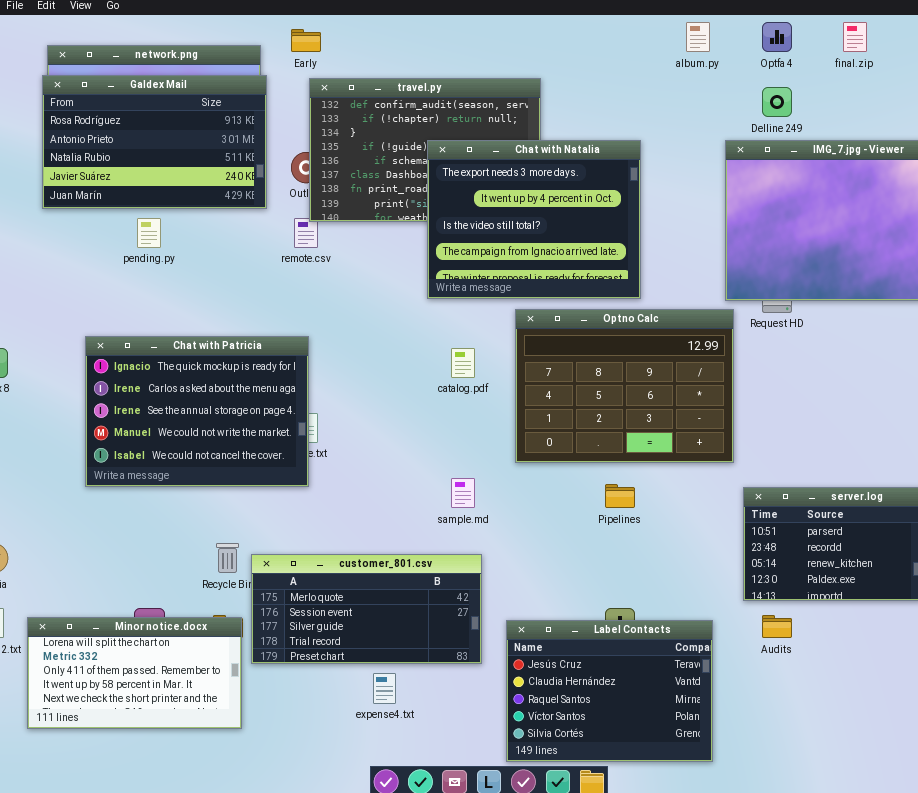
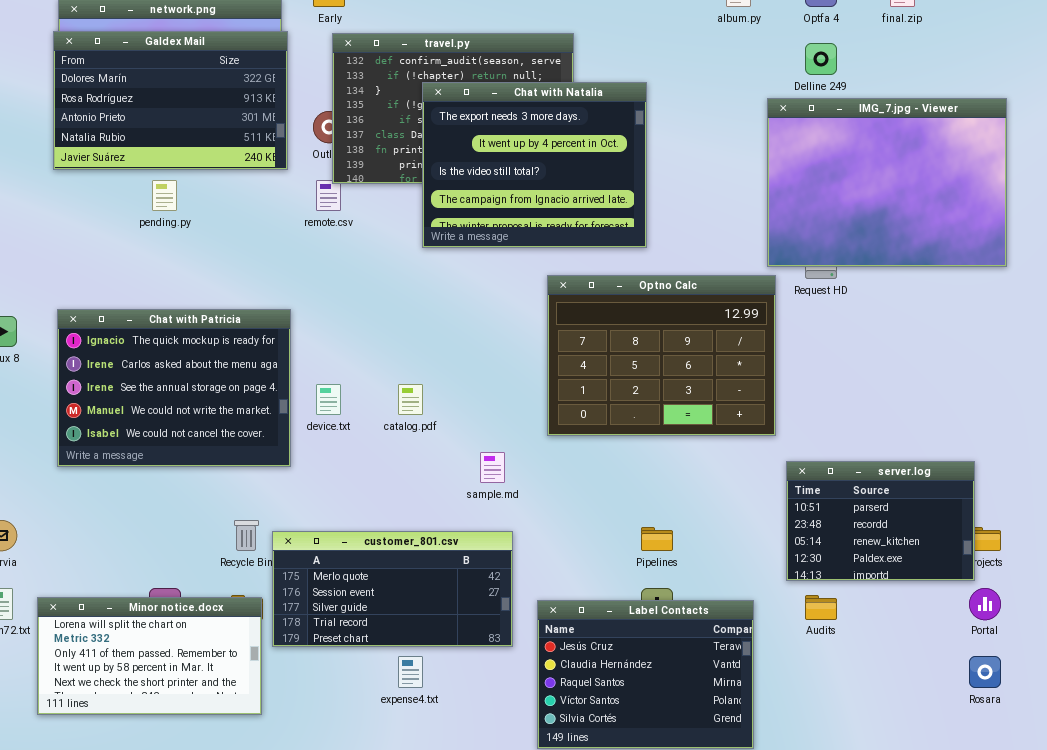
Galdex Mail: [42,75,267,209] -> [53,31,288,170], scrolled up 1 row
Chat with Natalia: [427,140,641,299] -> [422,82,647,248], moved
Chat with Patricia: [85,336,309,487] -> [57,309,291,467], moved
catalog.pdf: [451,348,475,378] -> [398,384,423,415], moved
Pipelines: [605,484,635,508] -> [641,527,673,551], moved

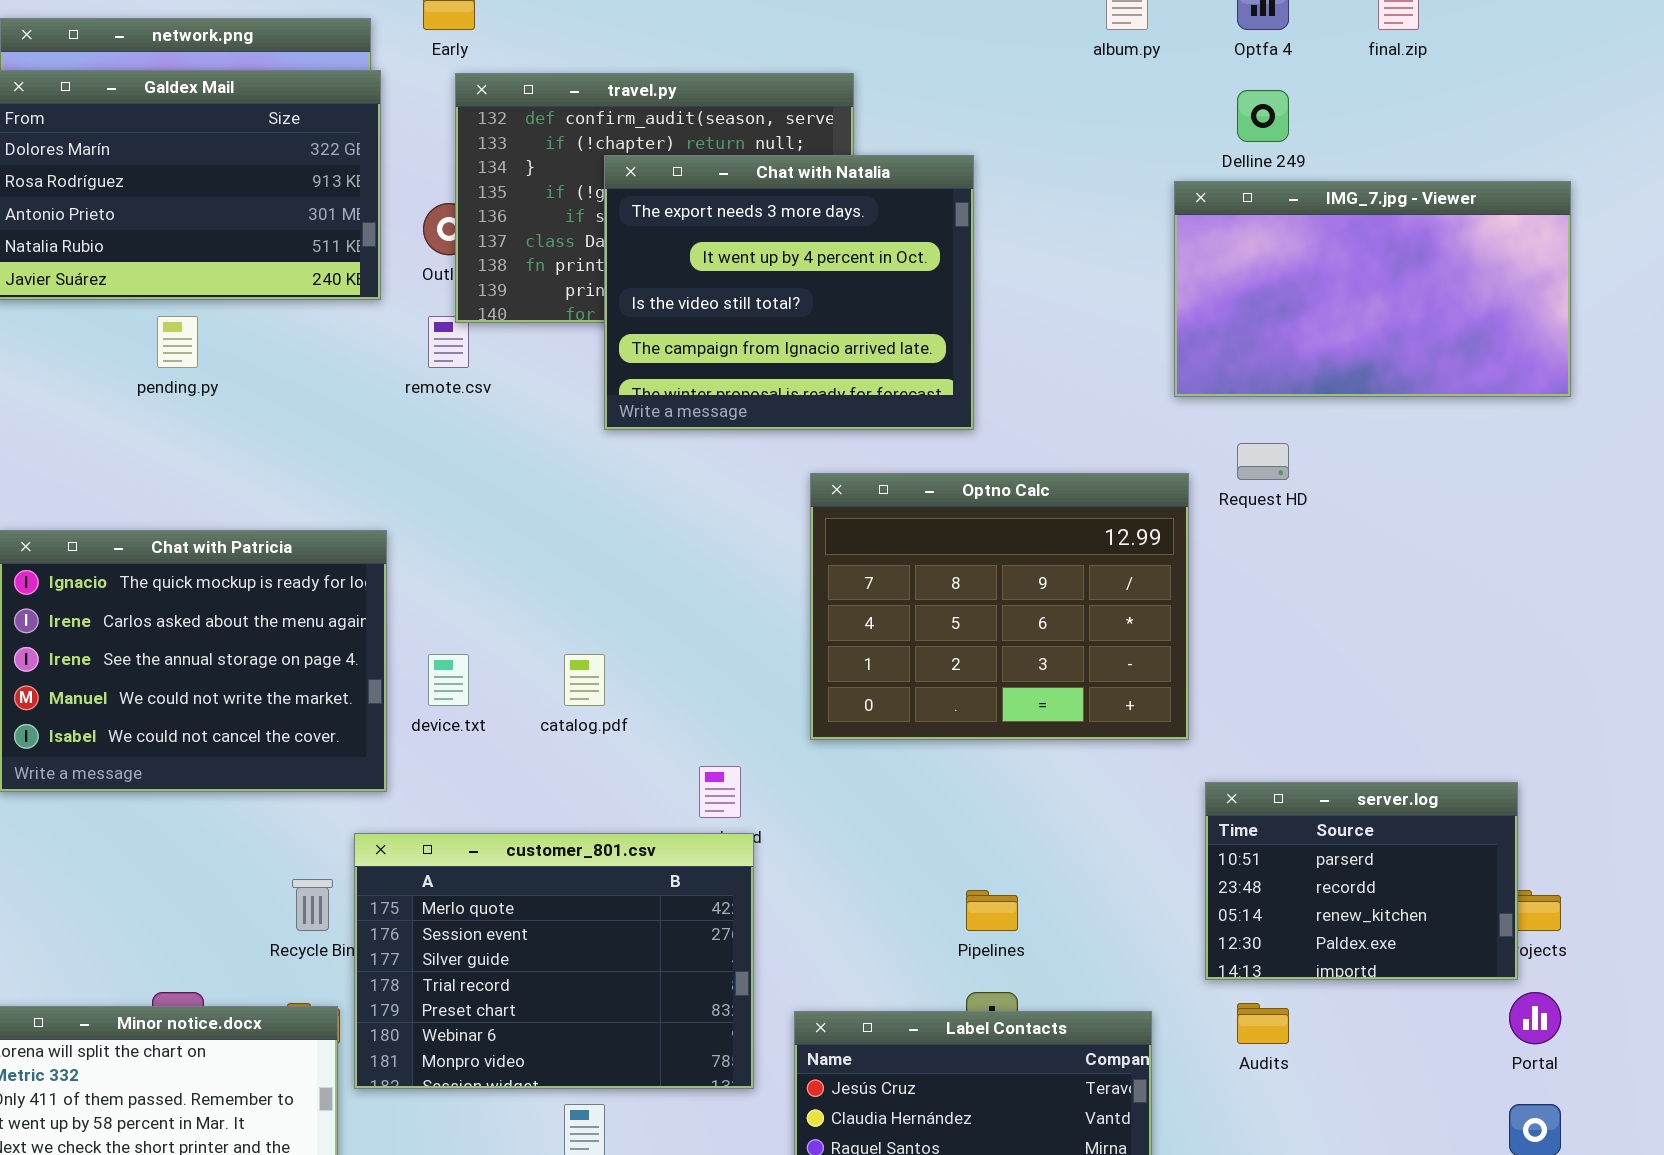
IMG_7.jpg - Viewer: [767,98,1007,267] -> [1174,181,1571,397], resized
customer_801.csv: [272,531,513,647] -> [354,833,754,1089], resized

